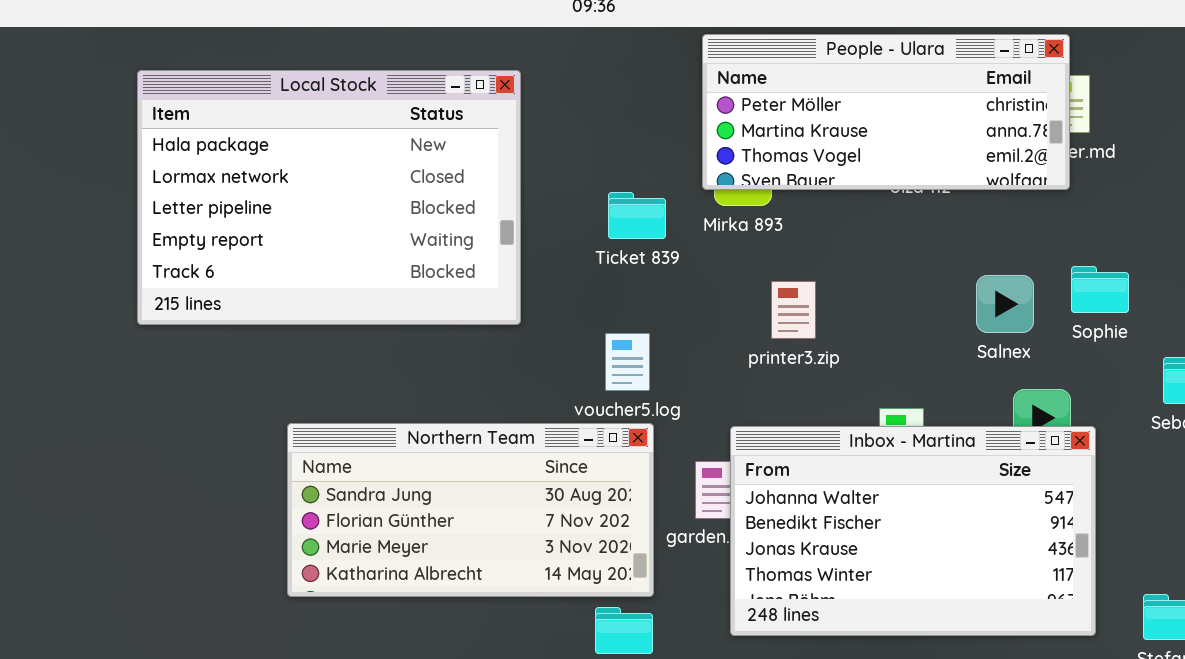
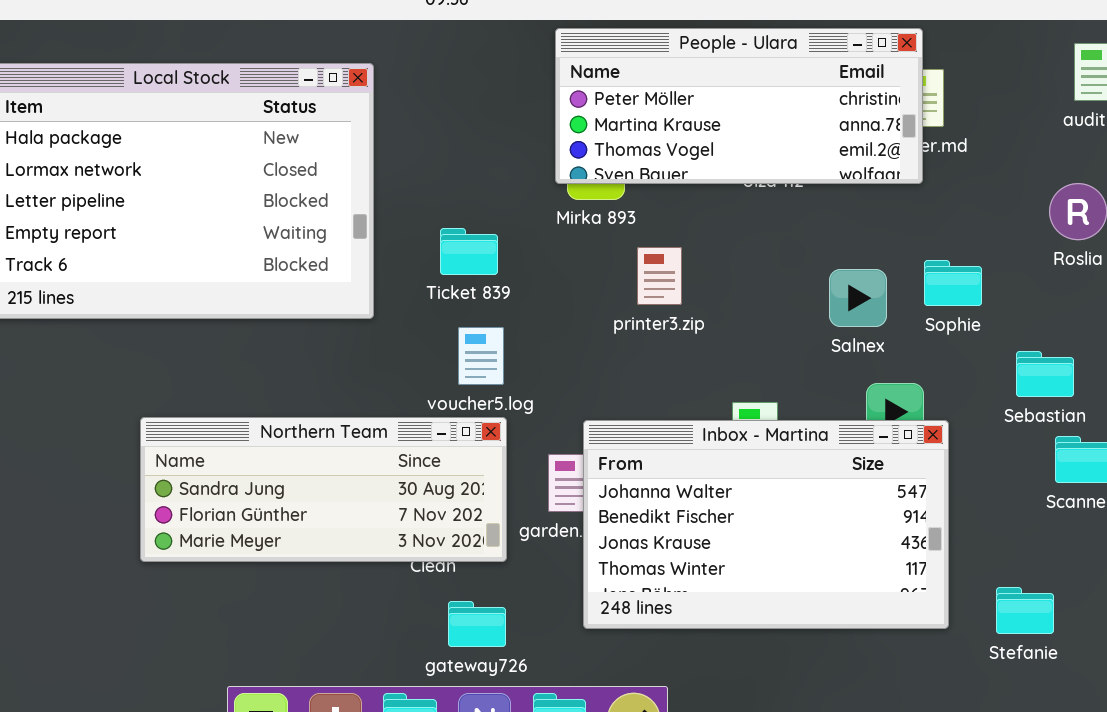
Ticket 839: [608,192,666,239] -> [440,228,498,275], moved
printer3.zip: [771,281,816,339] -> [637,247,682,305], moved
Northern Team: [287,423,654,597] -> [140,417,507,562], resized

